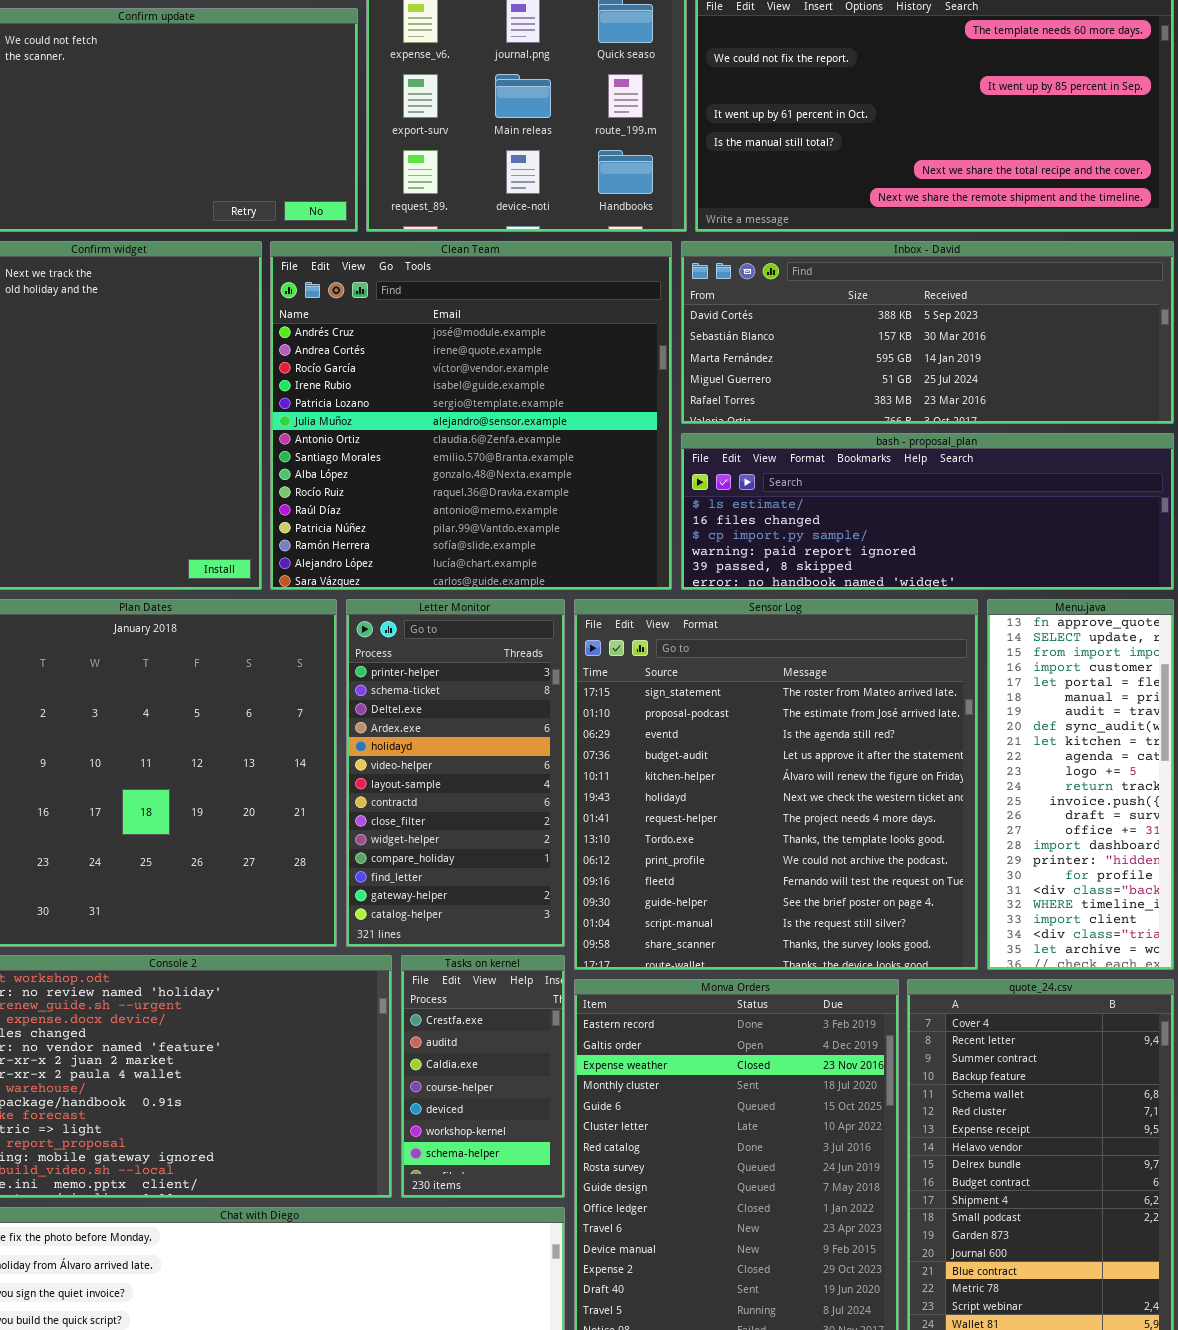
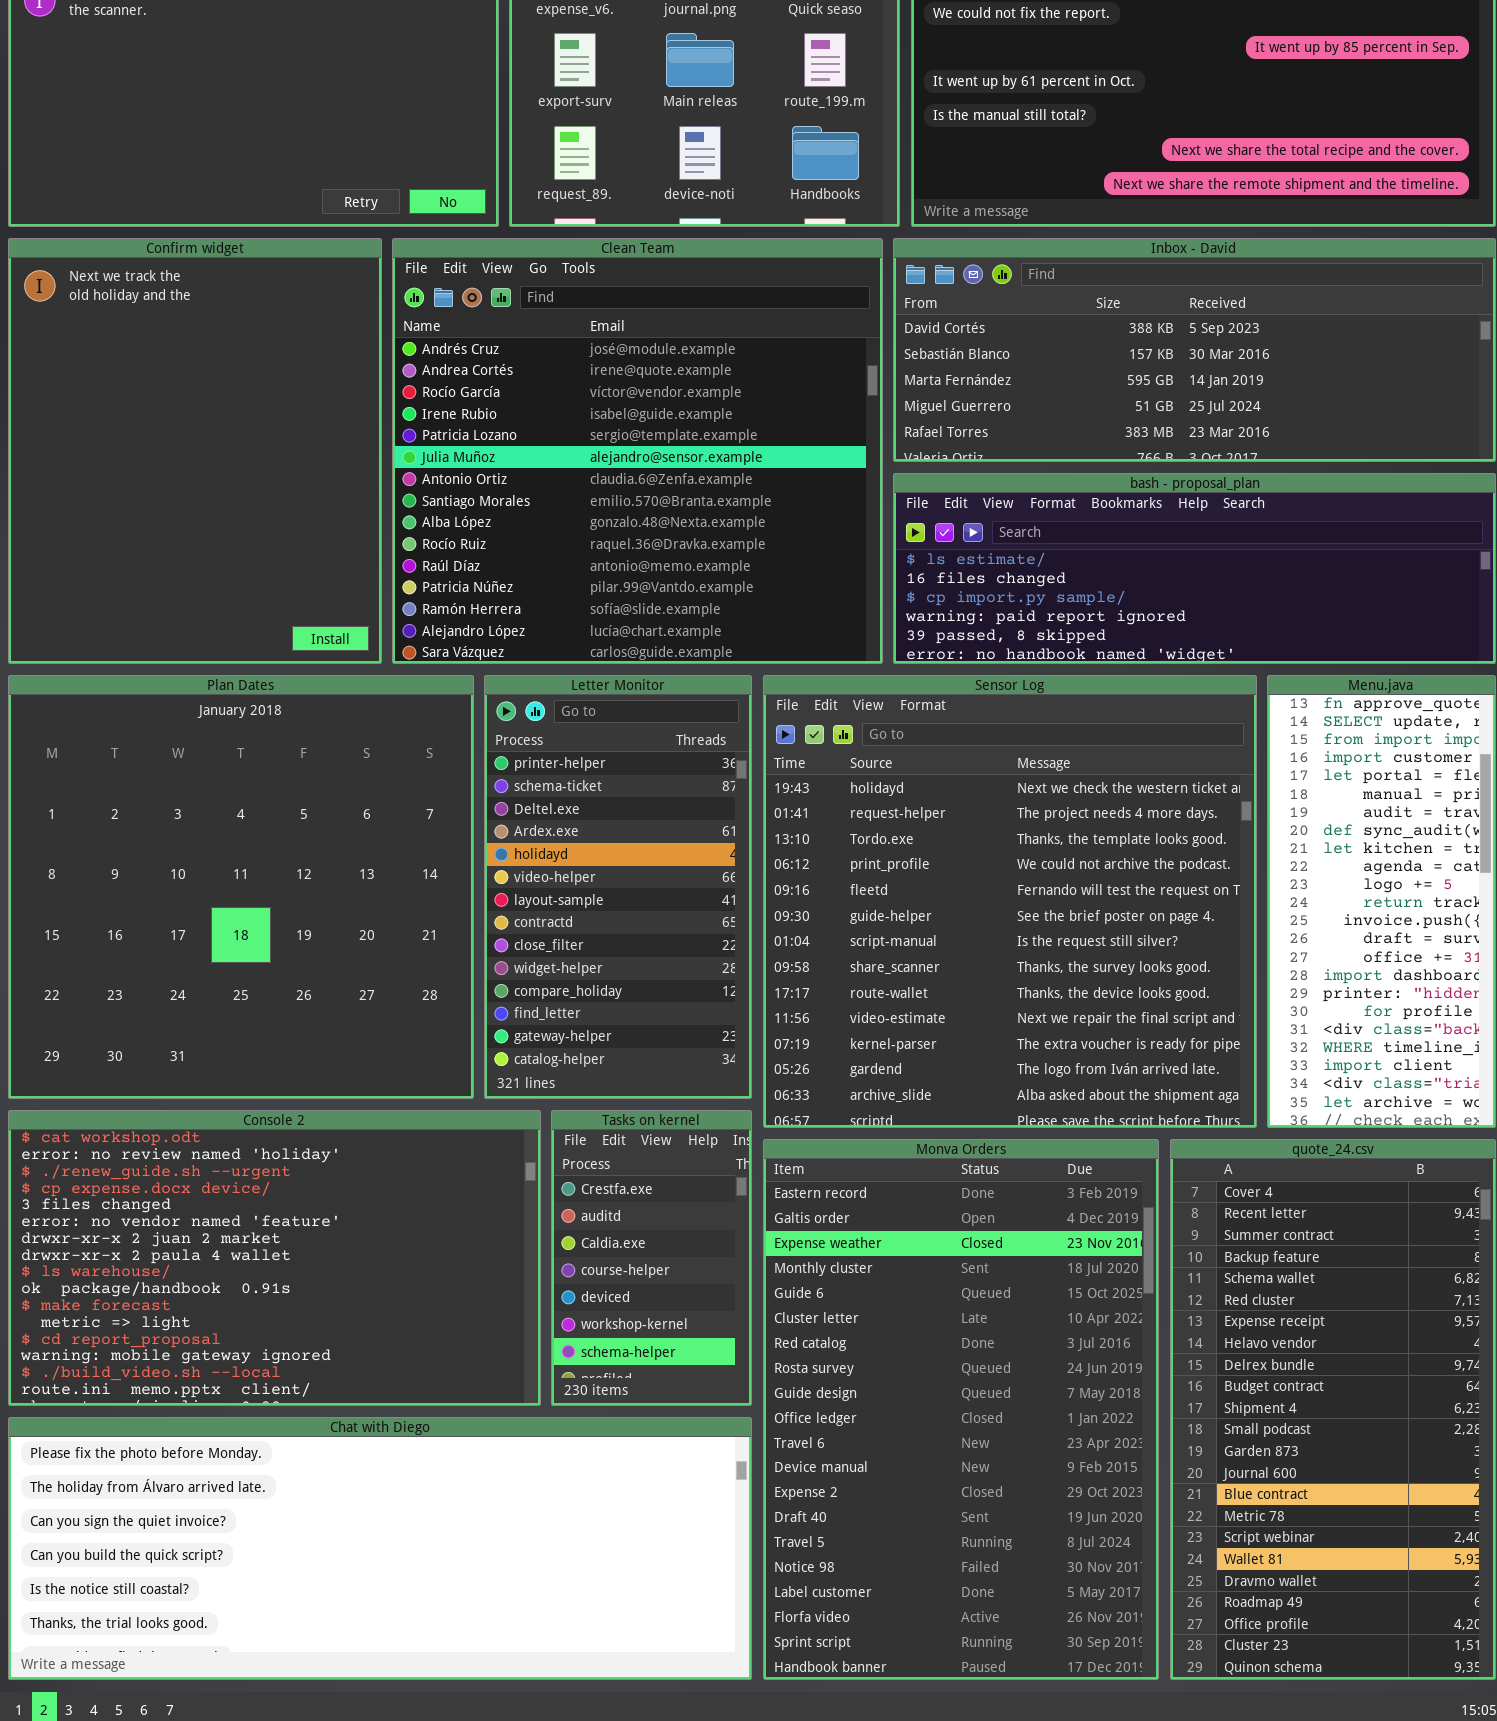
Sensor Log: [574,599,978,970] -> [763,675,1257,1128], scrolled down 5 rows

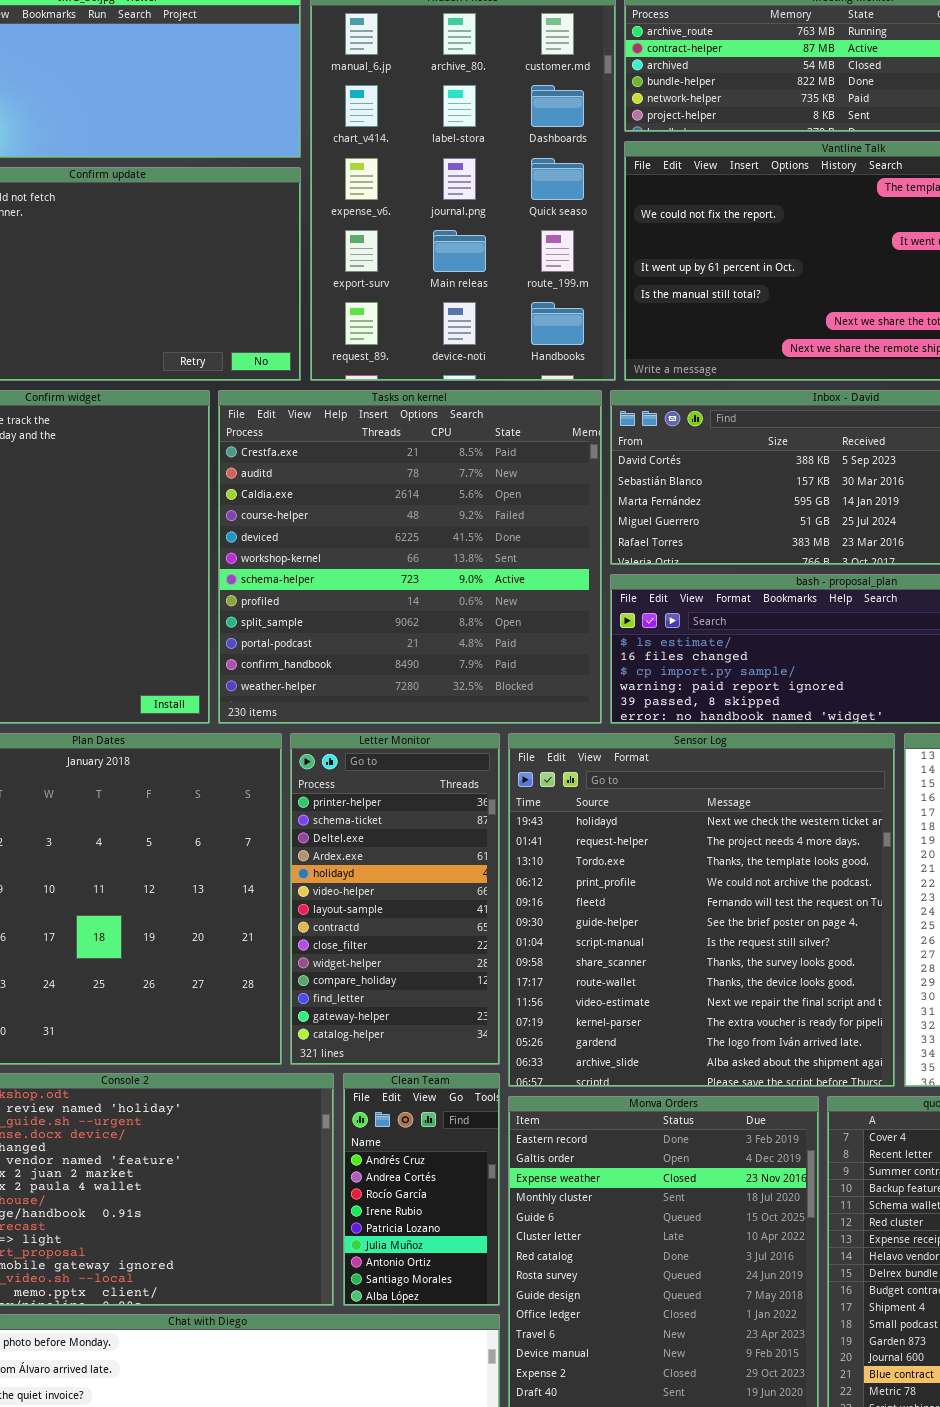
Clean Team: [392,238,883,664] -> [343,1073,500,1306], moved, resized
Tasks on kernel: [551,1110,752,1406] -> [218,390,602,724], moved, resized

